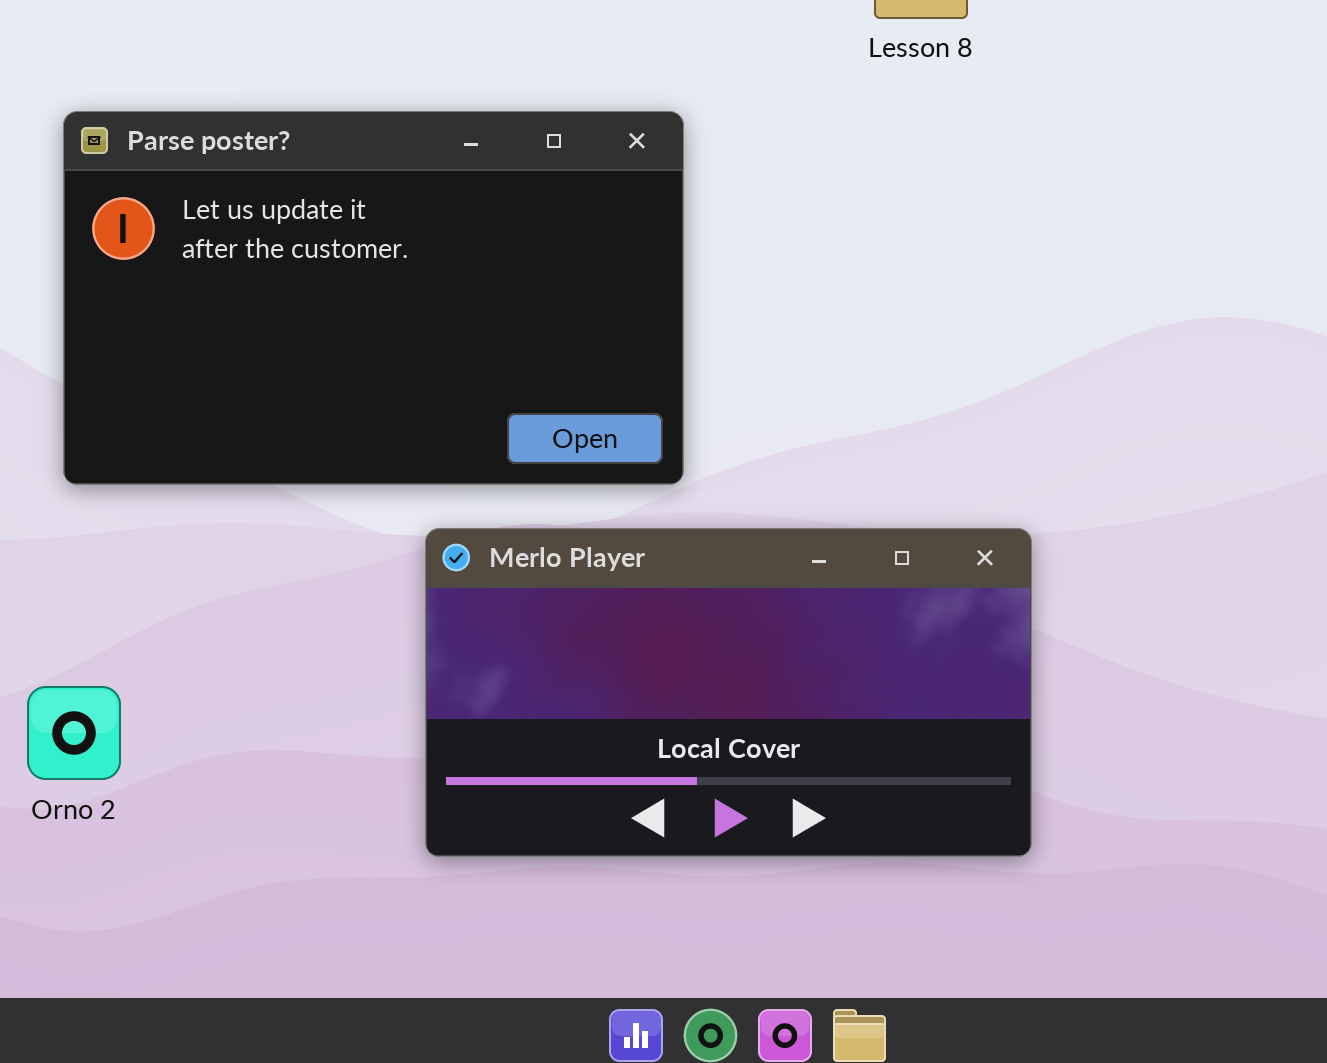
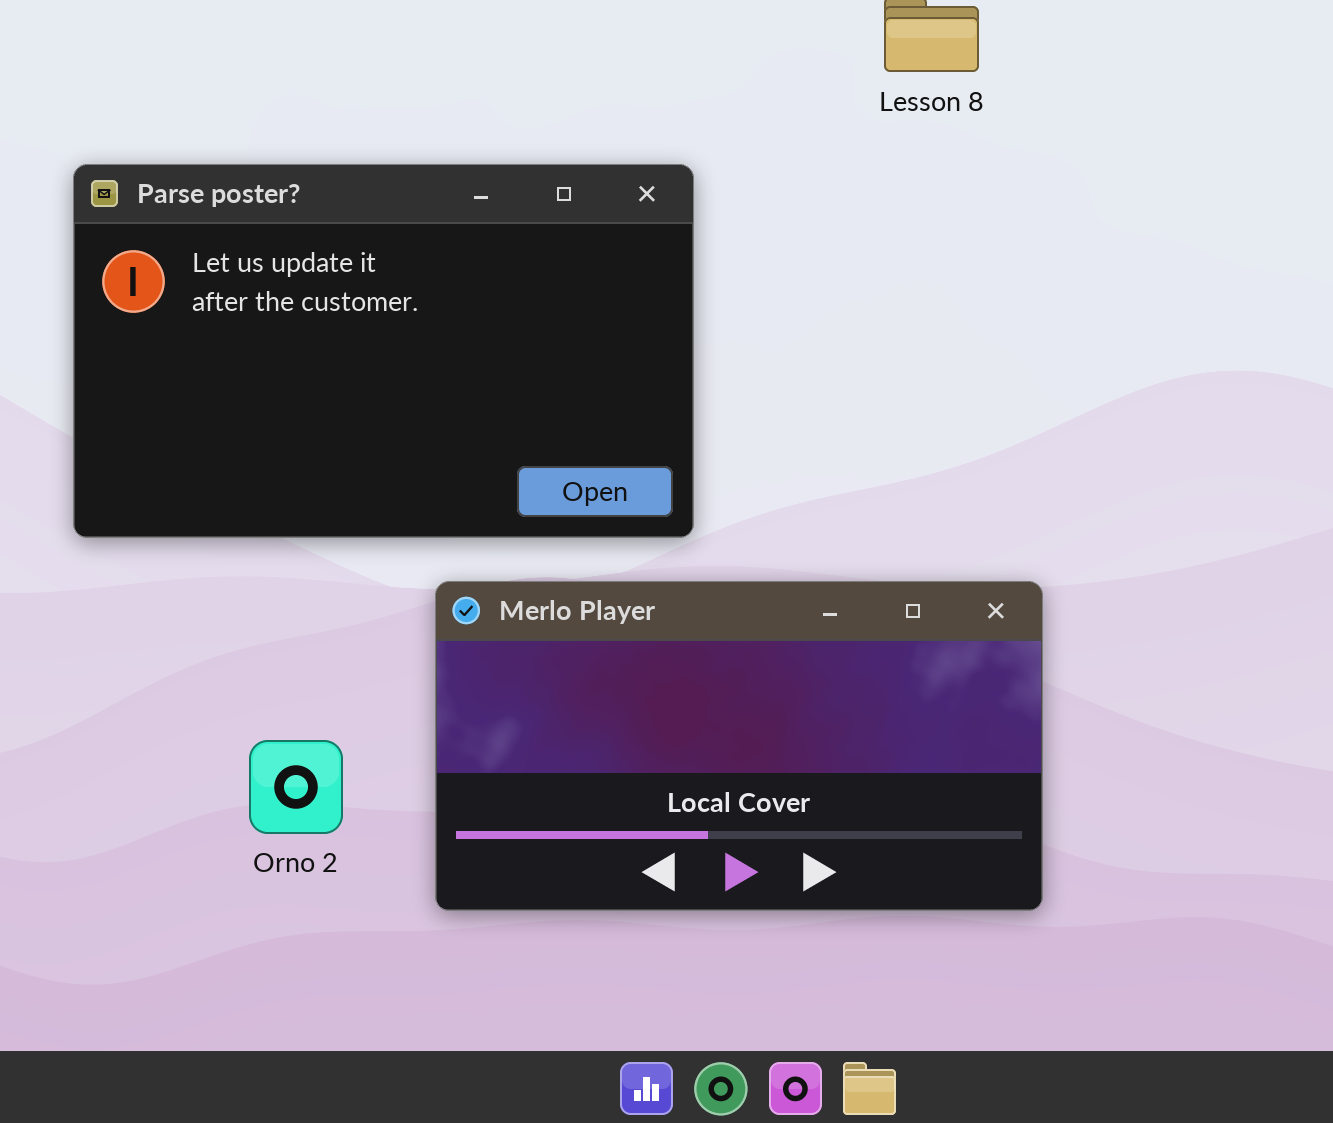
Orno 2: [27,686,121,780] -> [249,740,343,834], moved

